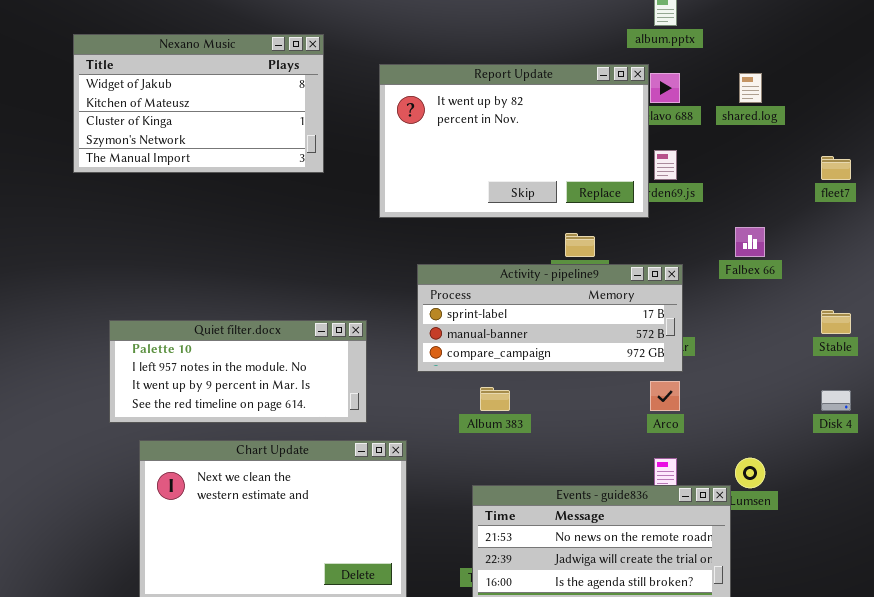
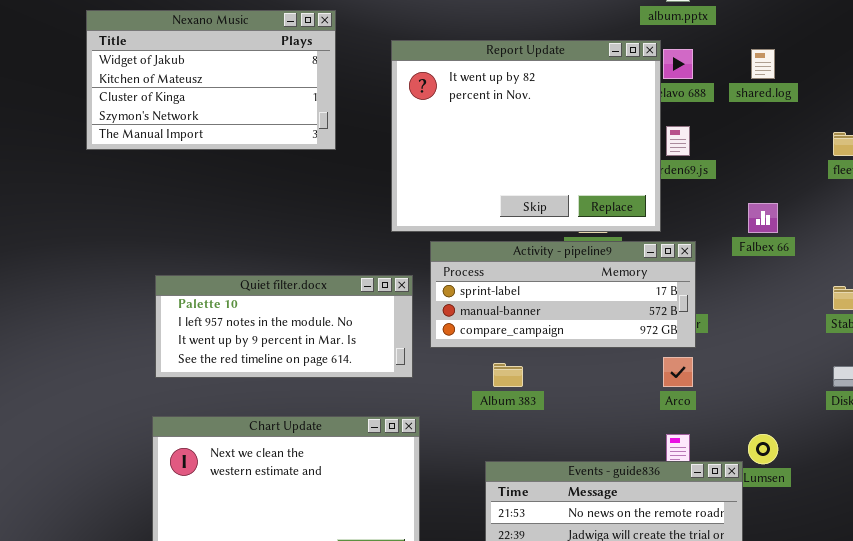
Report Update: [379,64,649,218] -> [391,40,661,232], resized
Quiet filter.docx: [109,320,367,423] -> [155,275,413,378], moved

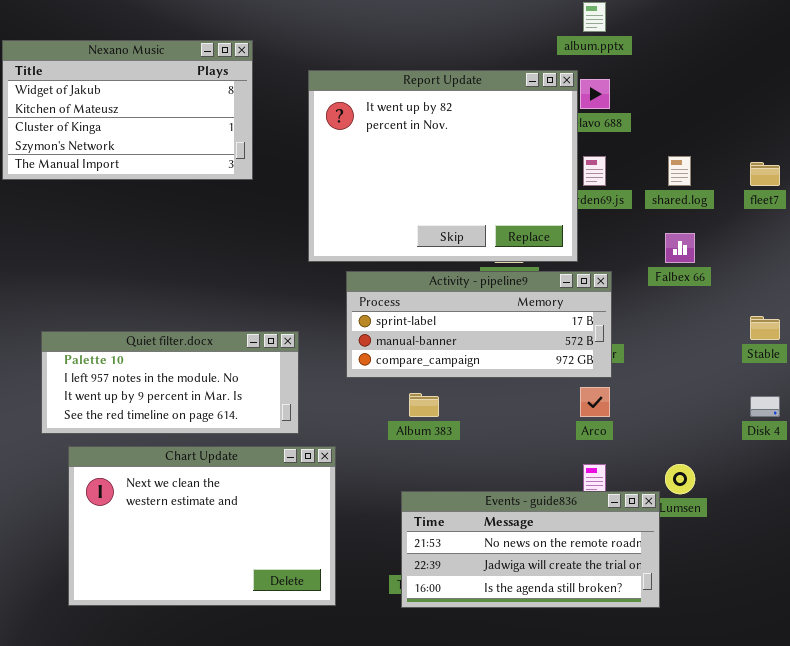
shared.log: [751,49,775,79] -> [668,156,691,186], moved
Quiet filter.docx: [155,275,413,378] -> [41,331,299,434], moved

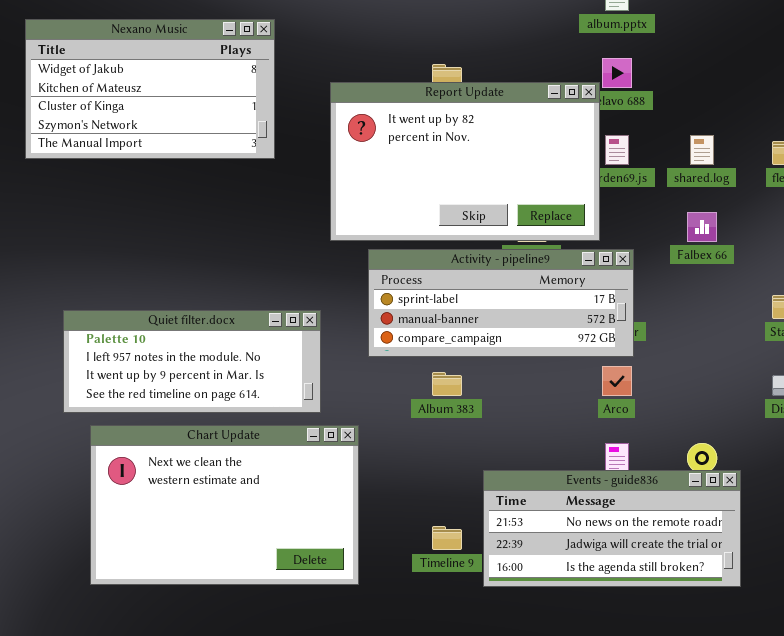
Report Update: [308,70,578,262] -> [330,82,600,241], resized
Events - guide836: [401,491,660,608] -> [483,470,741,587], moved

